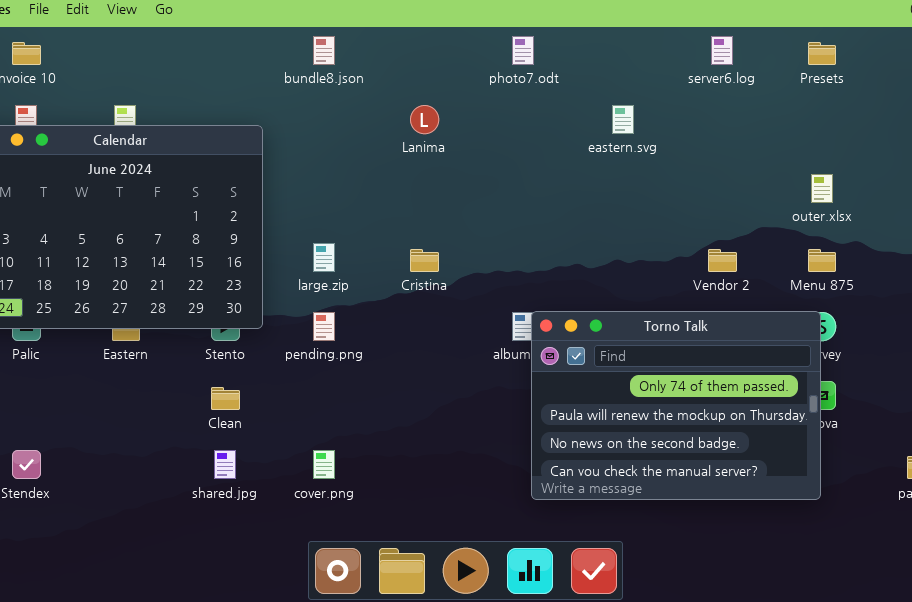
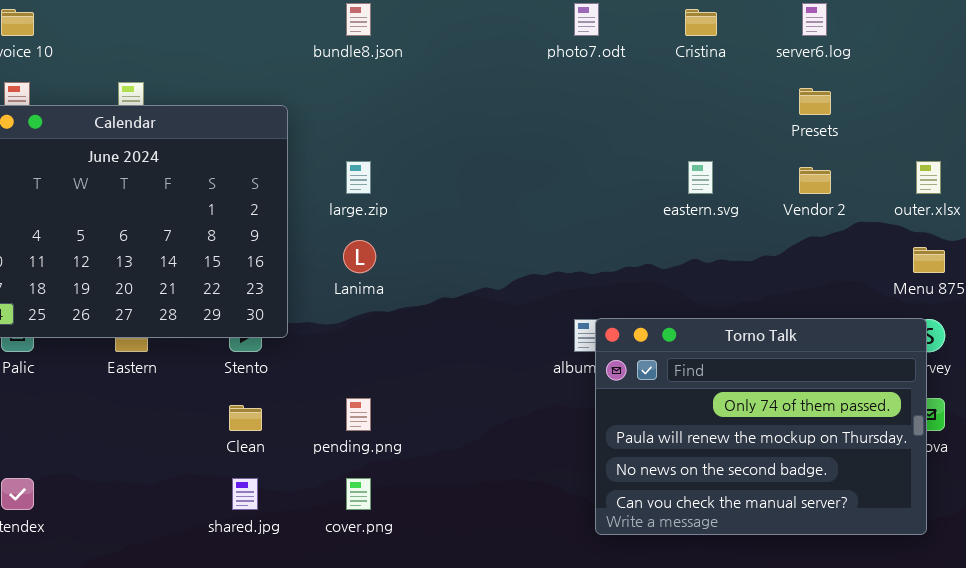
Presets: [808,42,836,65] -> [799,88,831,115], moved
Lanima: [410,105,439,134] -> [343,240,376,273], moved
eastern.svg: [612,105,634,134] -> [688,161,713,194], moved
large.zip: [313,243,335,272] -> [346,161,371,194], moved
Cristina: [410,249,439,272] -> [685,9,717,36], moved
Vendor 2: [708,249,737,272] -> [799,167,831,194], moved
pending.png: [313,312,335,341] -> [346,398,371,431], moved

